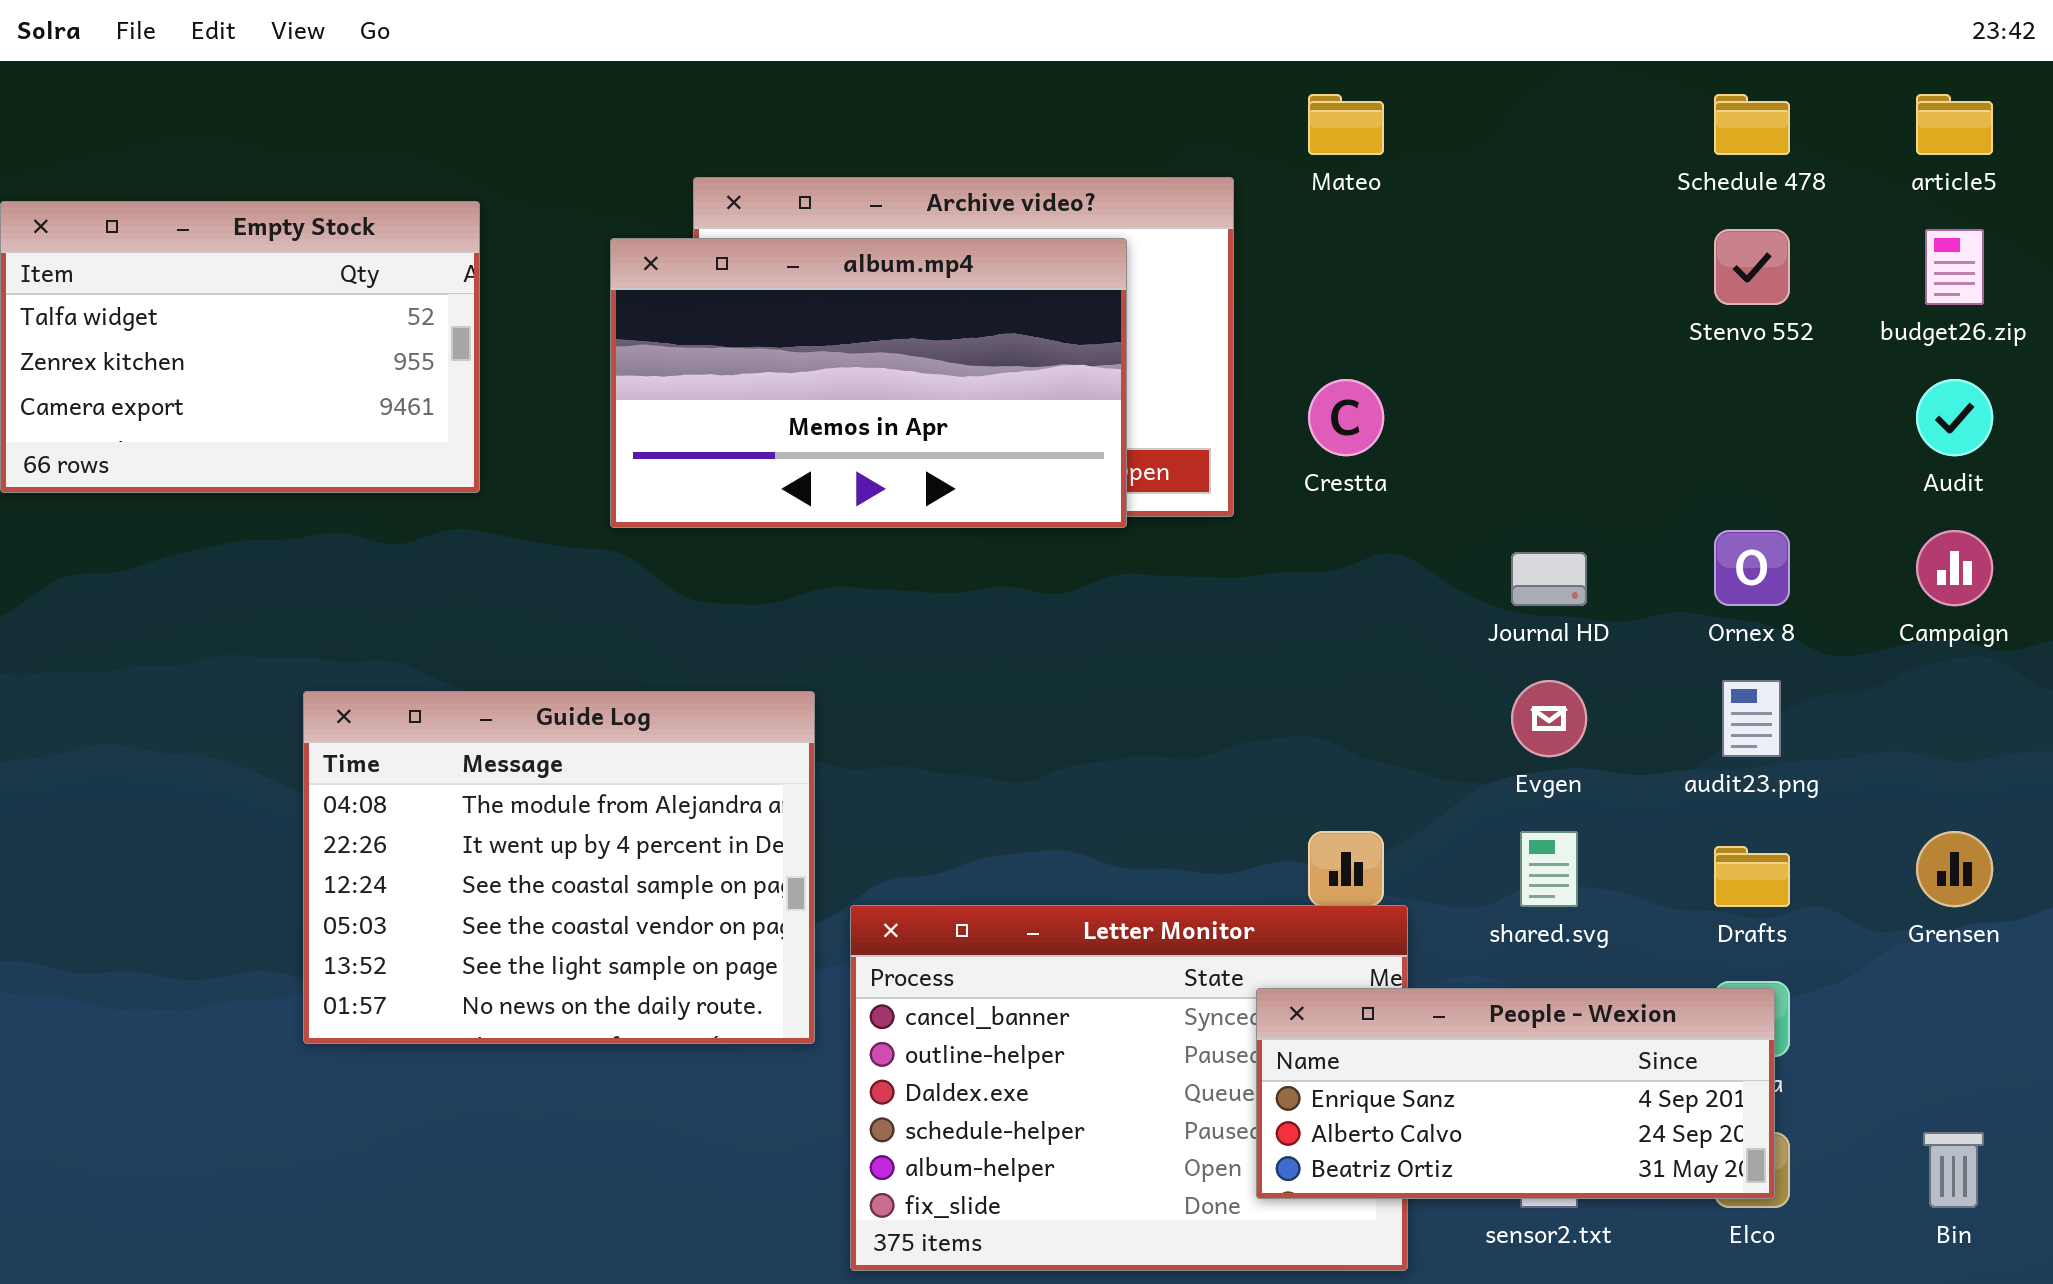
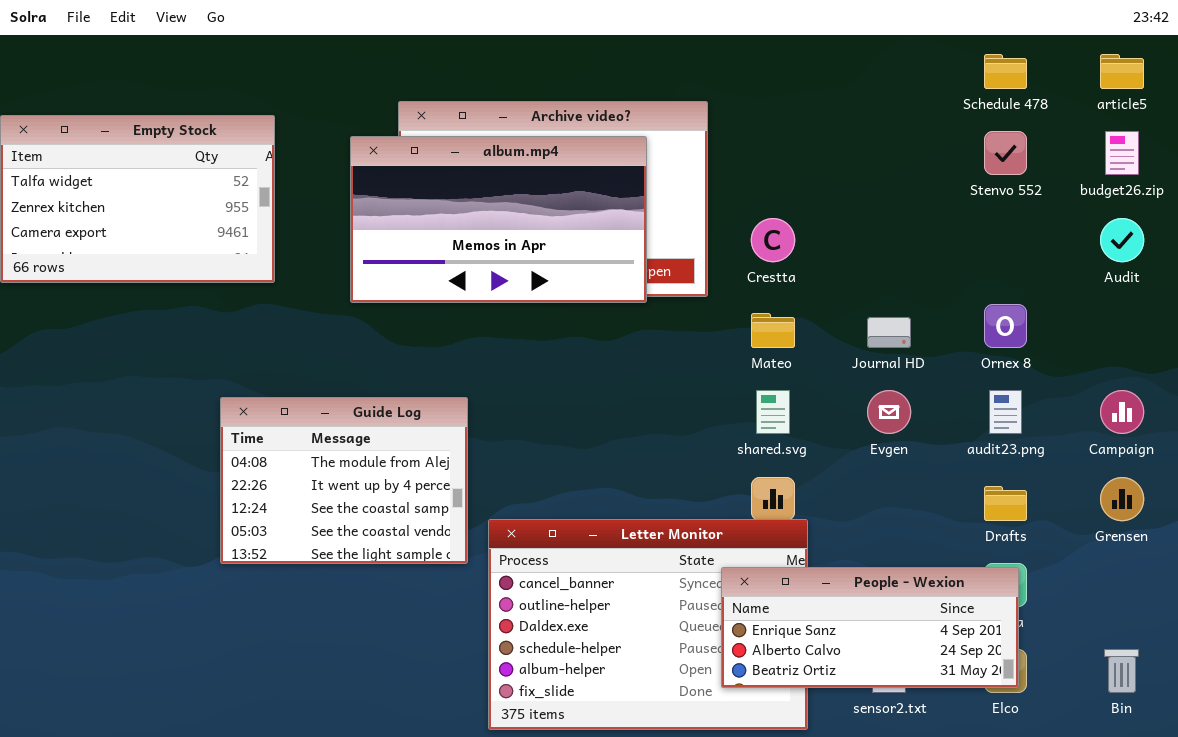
Mateo: [1308,94,1384,155] -> [751,313,795,348], moved
Campaign: [1916,530,1993,606] -> [1100,390,1144,434], moved
Guide Log: [303,691,815,1044] -> [220,397,468,564], resized
shared.svg: [1520,831,1578,907] -> [756,390,790,434], moved

